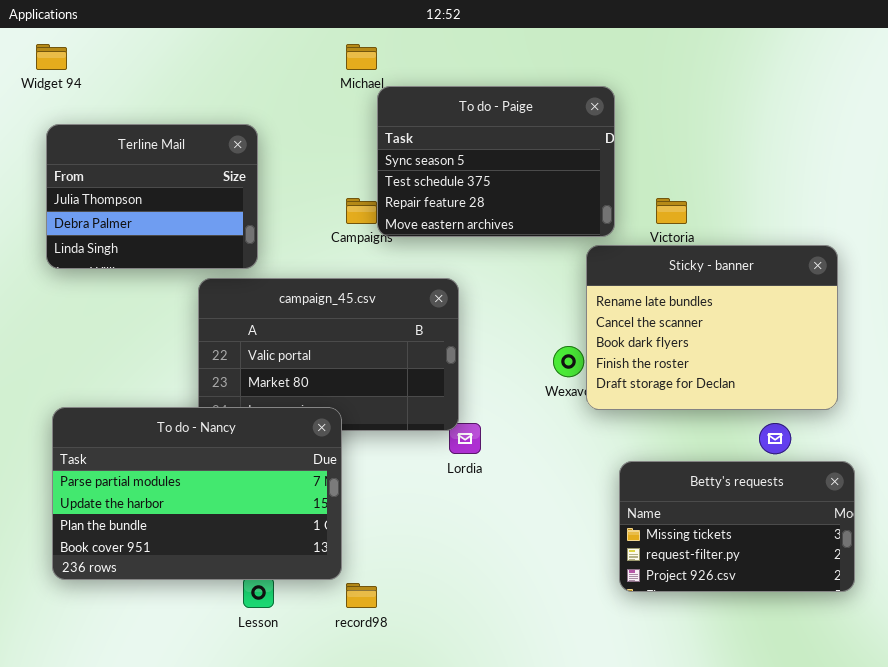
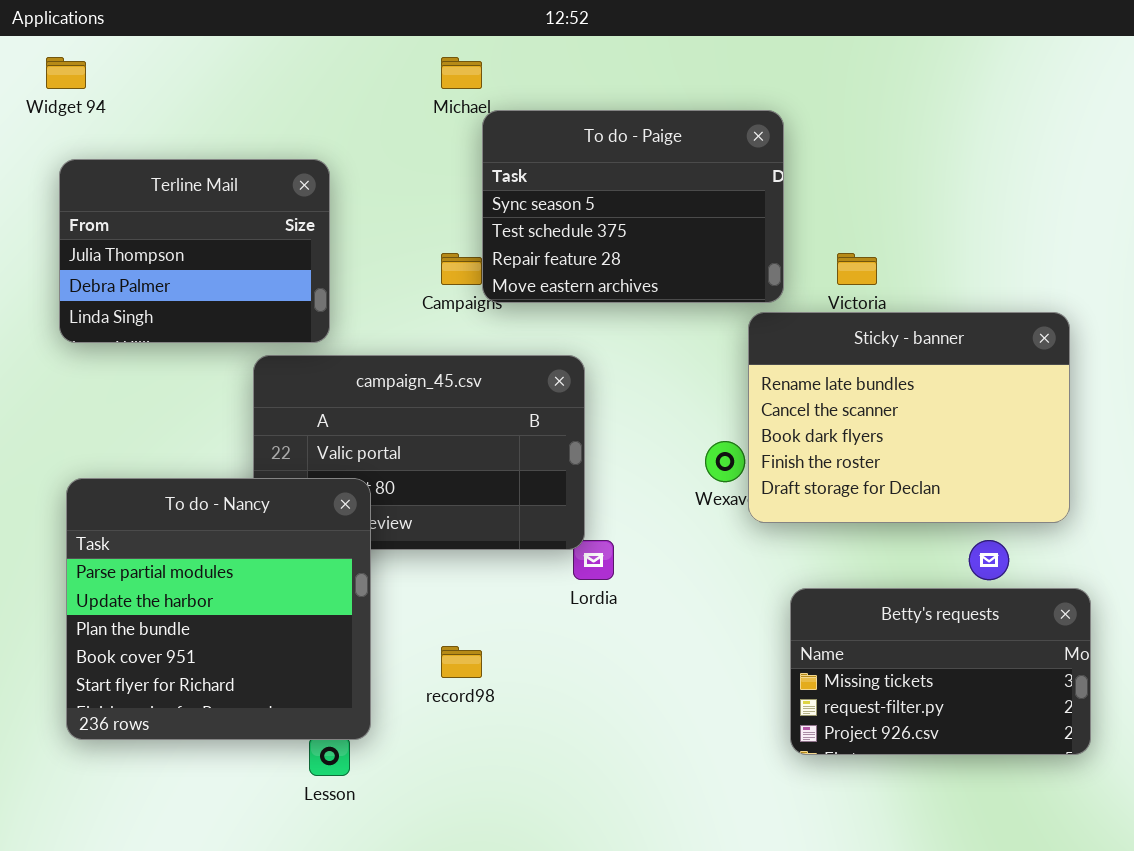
To do - Nancy: [52,407,342,580] -> [66,478,371,740], resized
record98: [346,583,377,608] -> [441,646,482,678], moved

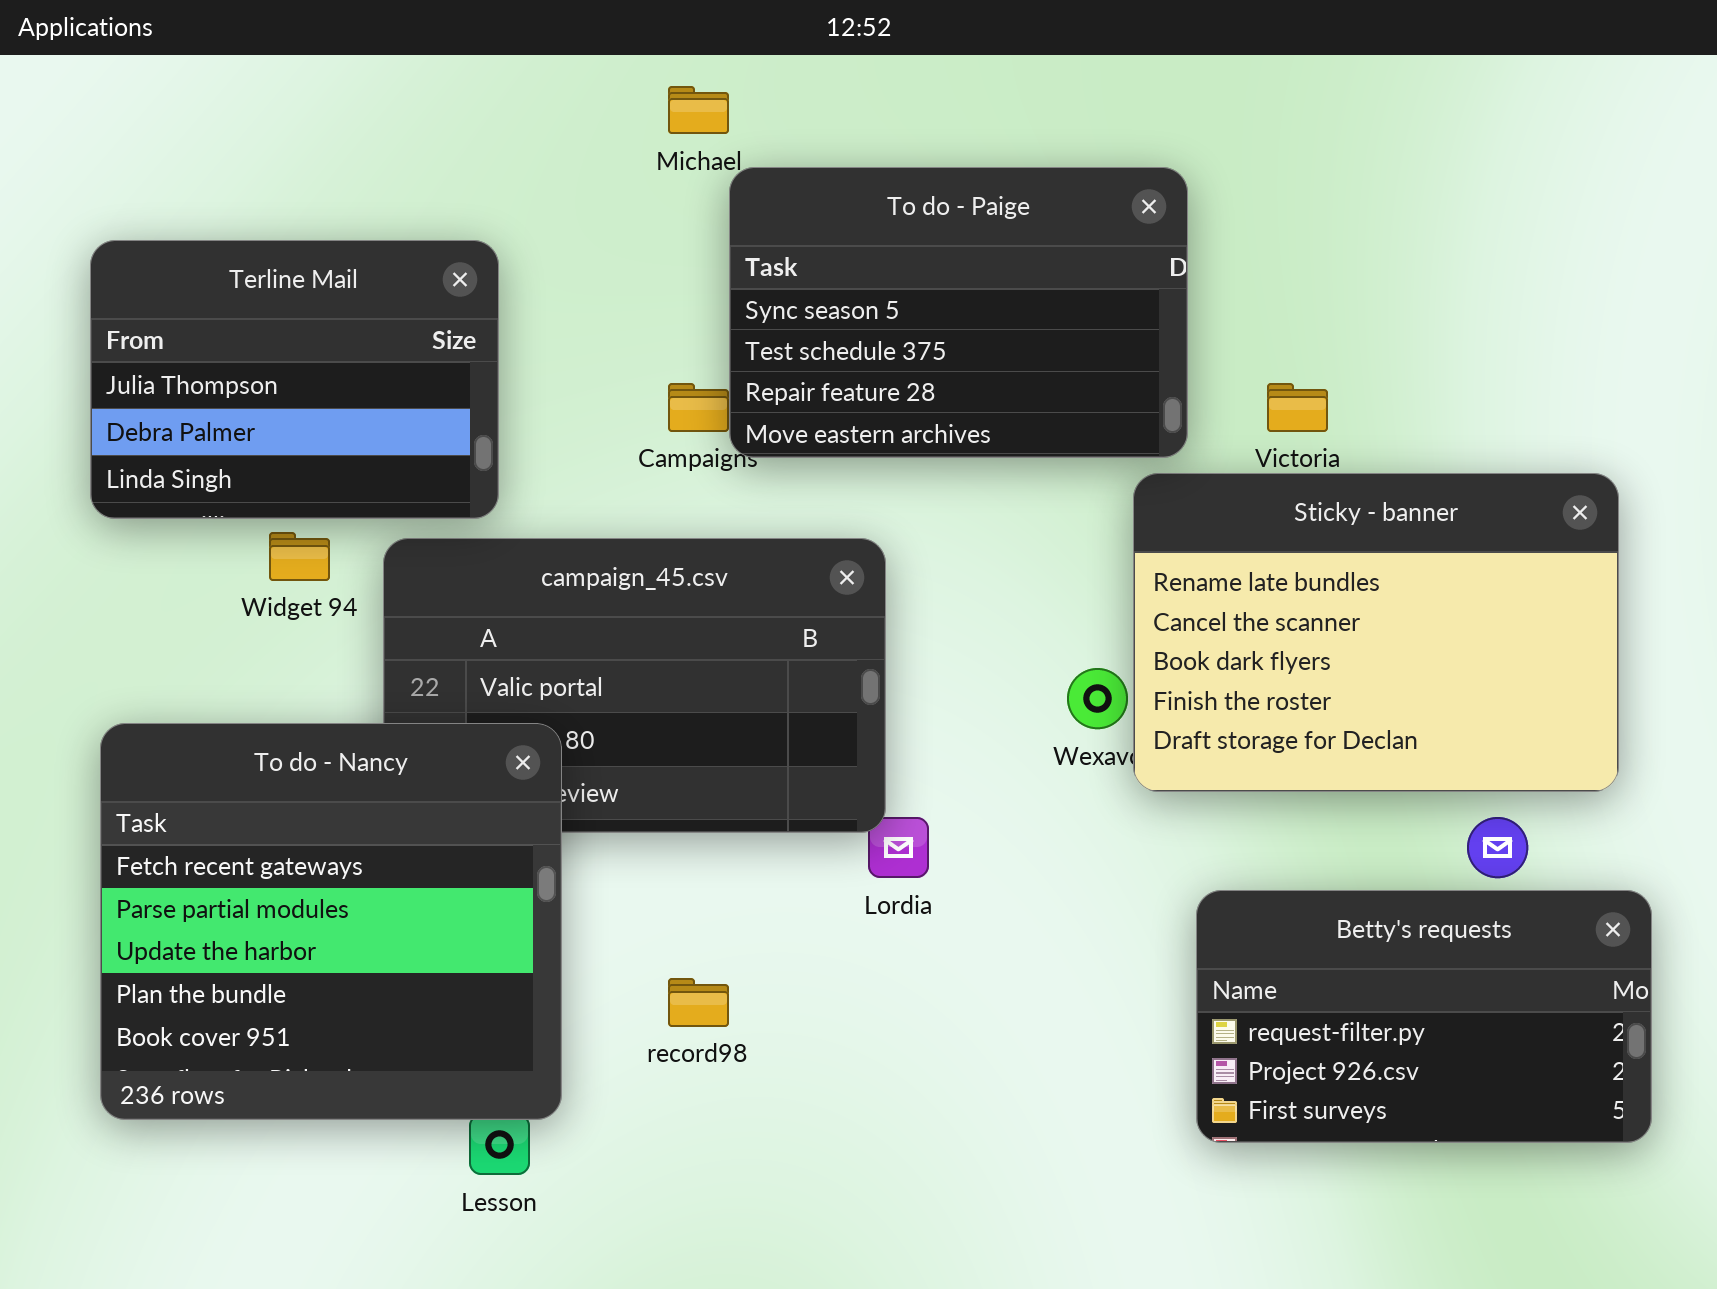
Widget 94: [46,57,86,89] -> [269,532,330,581], moved
To do - Nancy: [66,478,371,740] -> [100,723,562,1120], scrolled up 1 row
Betty's requests: [790,588,1091,755] -> [1196,890,1652,1143], scrolled down 1 row

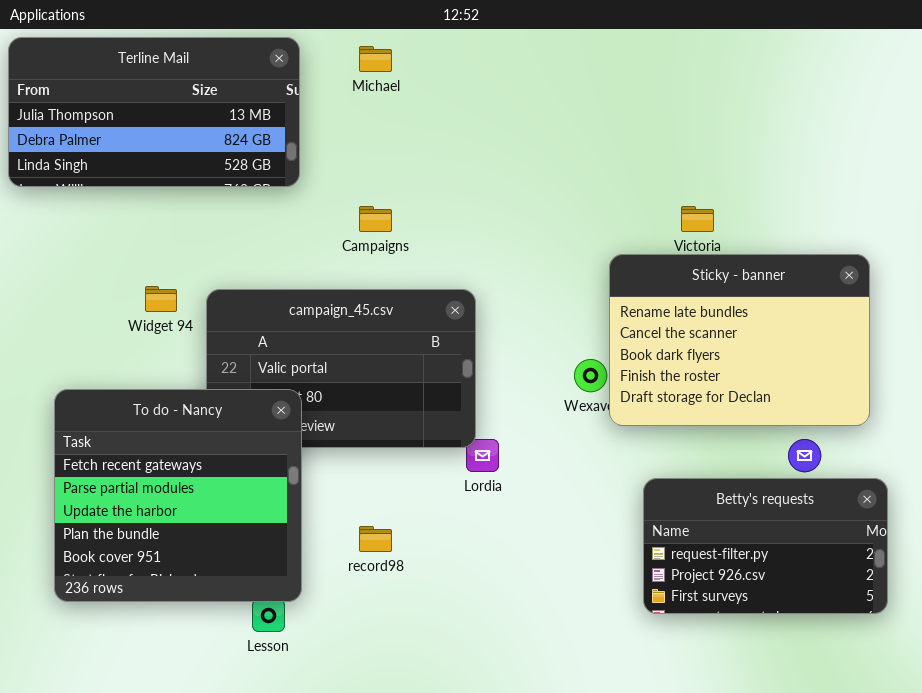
To do - Paige: [729,167,1188,458] -> none, closed
Terline Mail: [90,240,499,519] -> [8,37,300,187], moved, resized

